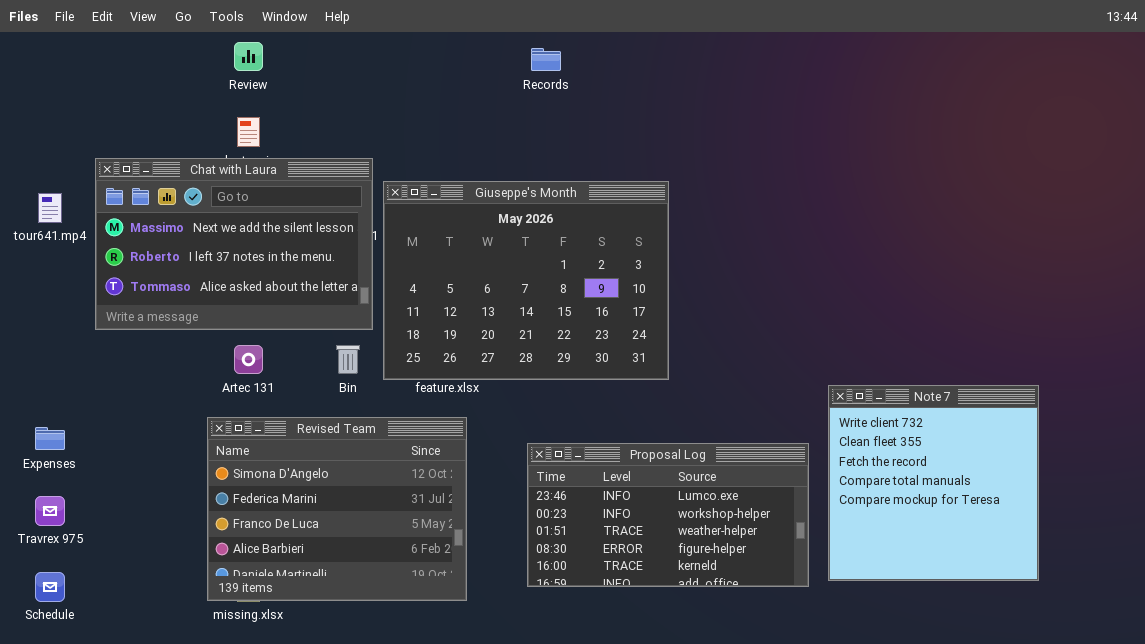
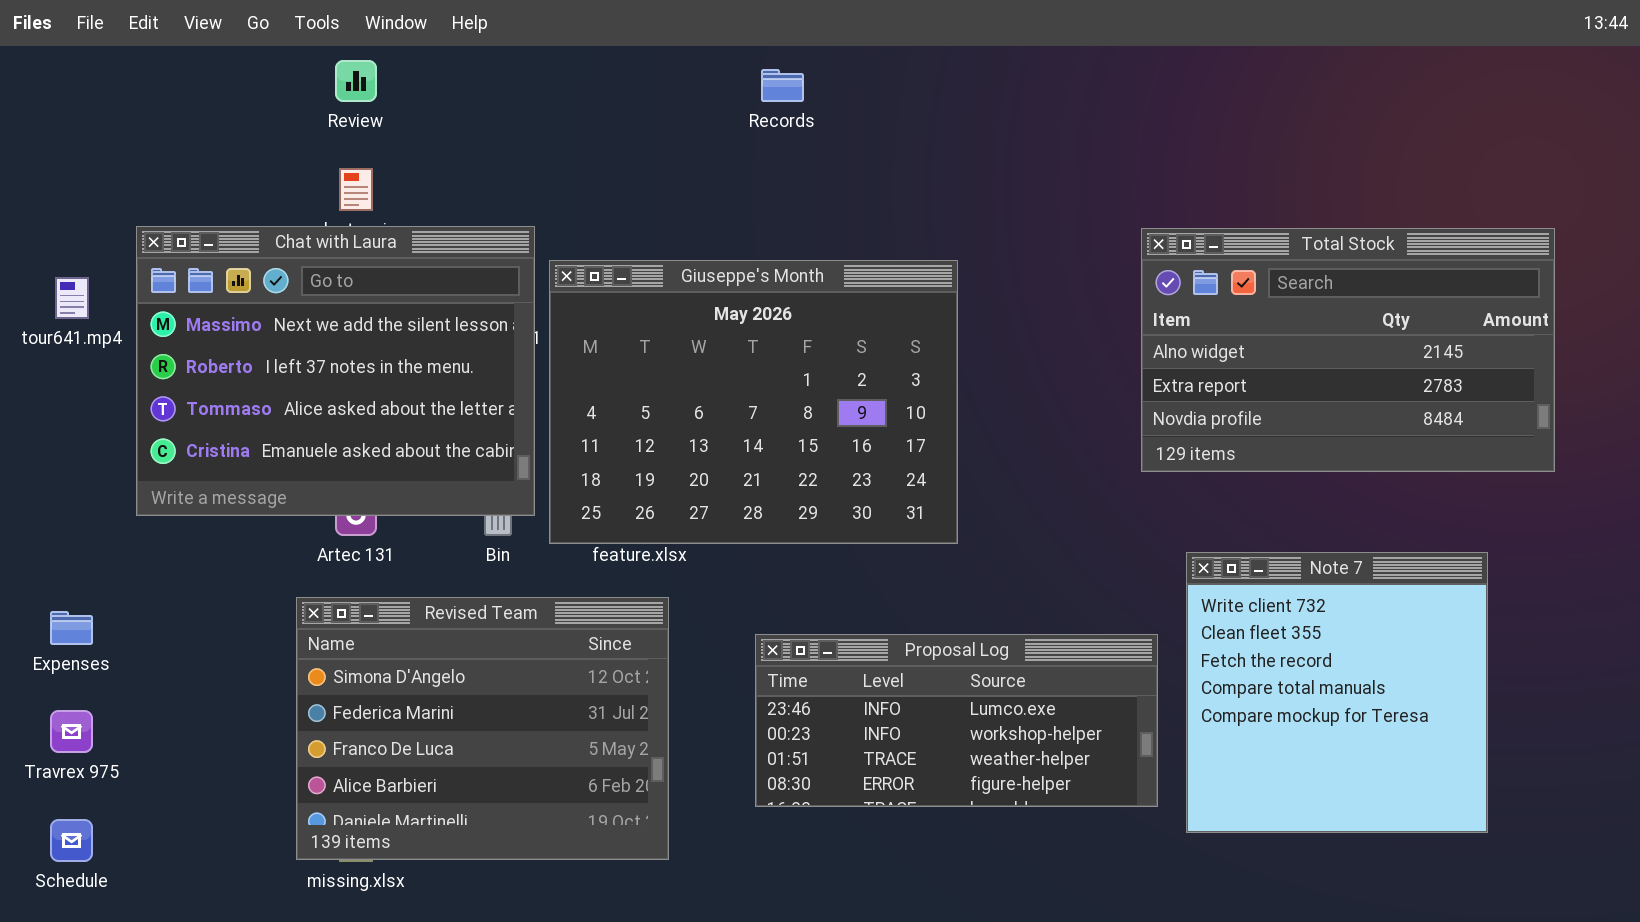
Chat with Laura: [95,158,373,330] -> [136,226,535,516], resized
Total Stock: none -> [1141,228,1555,472], opened
Proposal Log: [527,443,809,587] -> [755,634,1158,807], resized

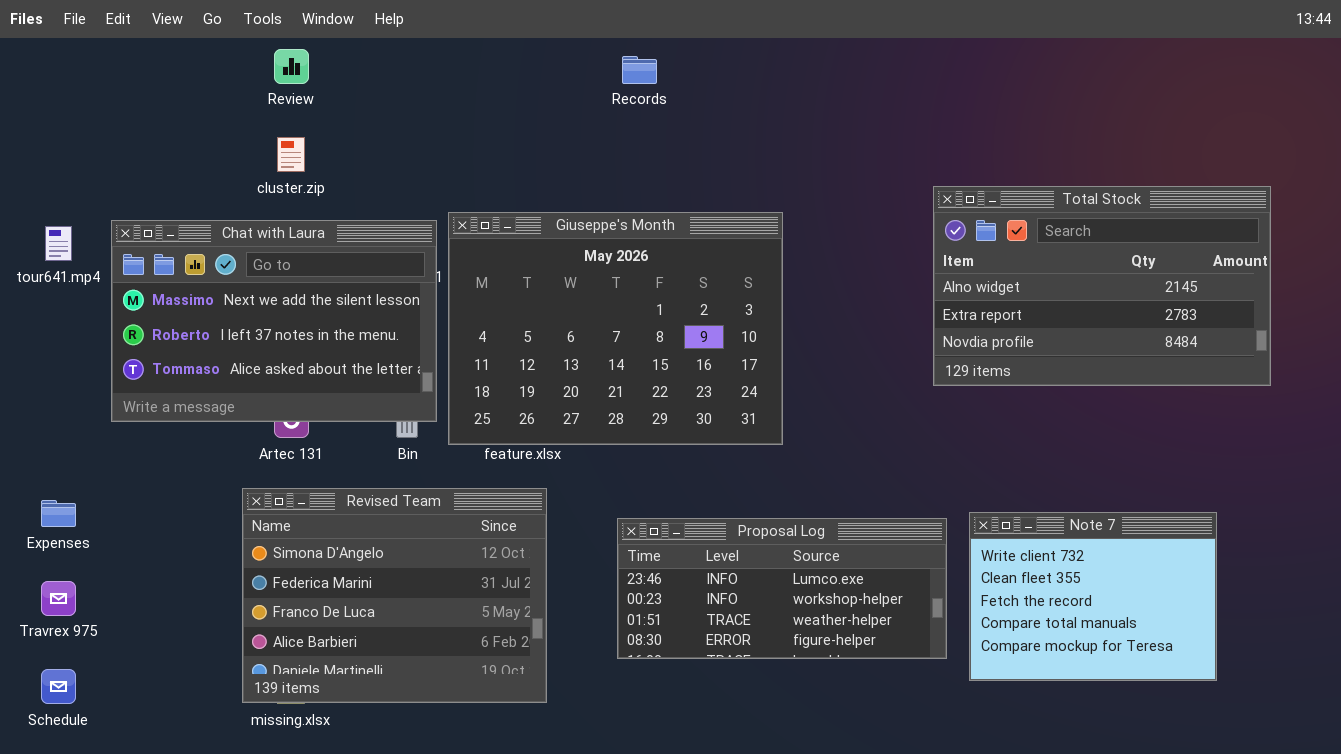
Chat with Laura: [136,226,535,516] -> [111,220,437,422], resized
Note 7: [1186,552,1488,833] -> [969,512,1217,681], resized

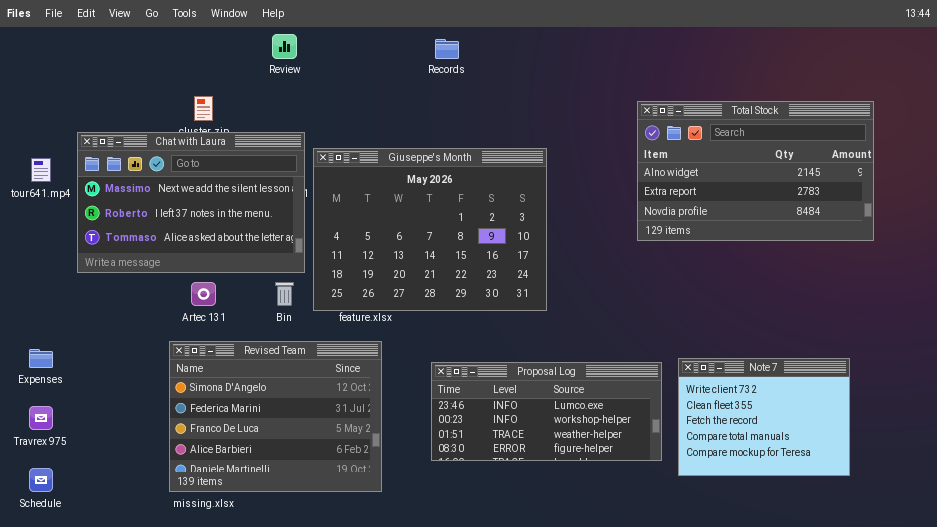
Review: [274,49,309,84] -> [272,34,297,59], moved
Total Stock: [933,186,1271,386] -> [637,101,874,241], moved
Chat with Laura: [111,220,437,422] -> [77,132,305,273], moved

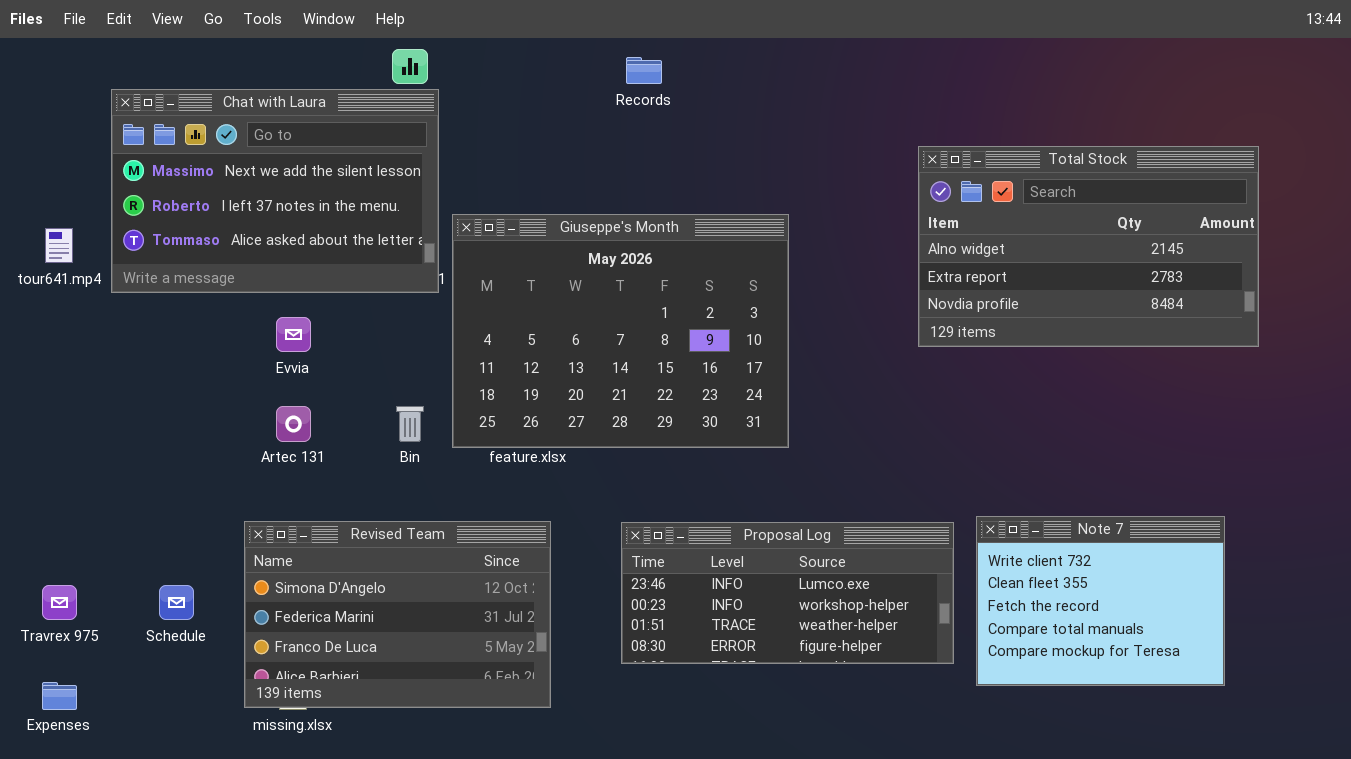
Chat with Laura: [77,132,305,273] -> [111,89,439,293], moved
Revised Team: [169,341,382,492] -> [244,521,551,708], resized
Expenses: [29,349,53,368] -> [42,682,77,710], moved
Schedule: [29,468,53,492] -> [159,585,194,620], moved

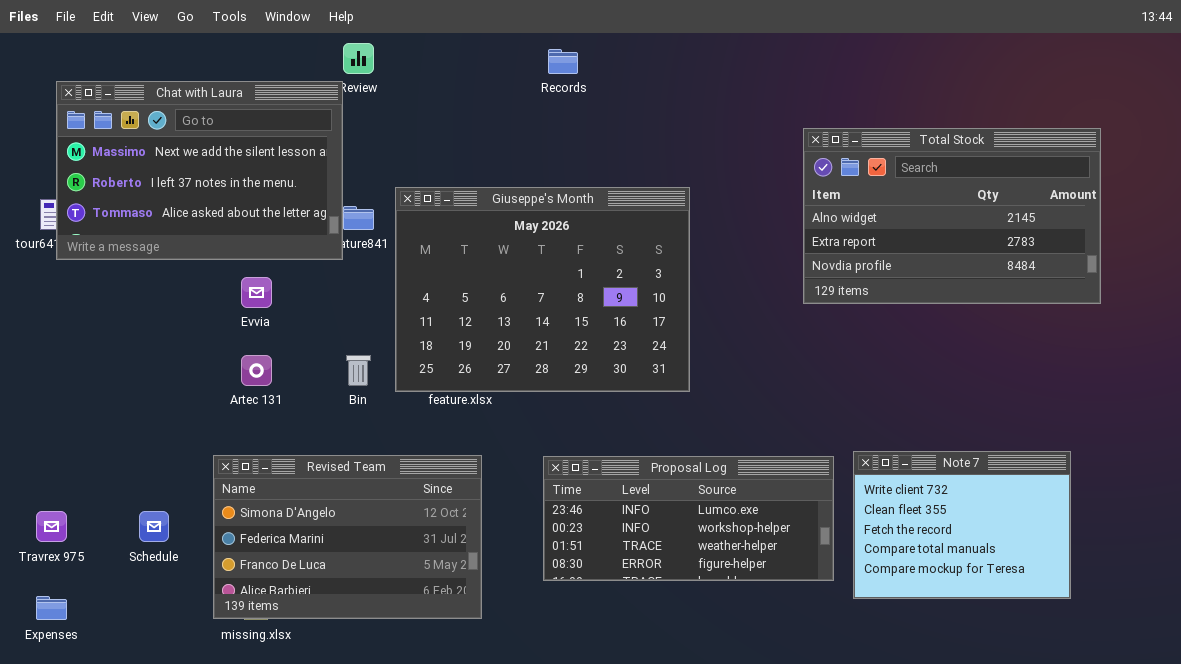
Chat with Laura: [111,89,439,293] -> [56,81,343,260], moved

